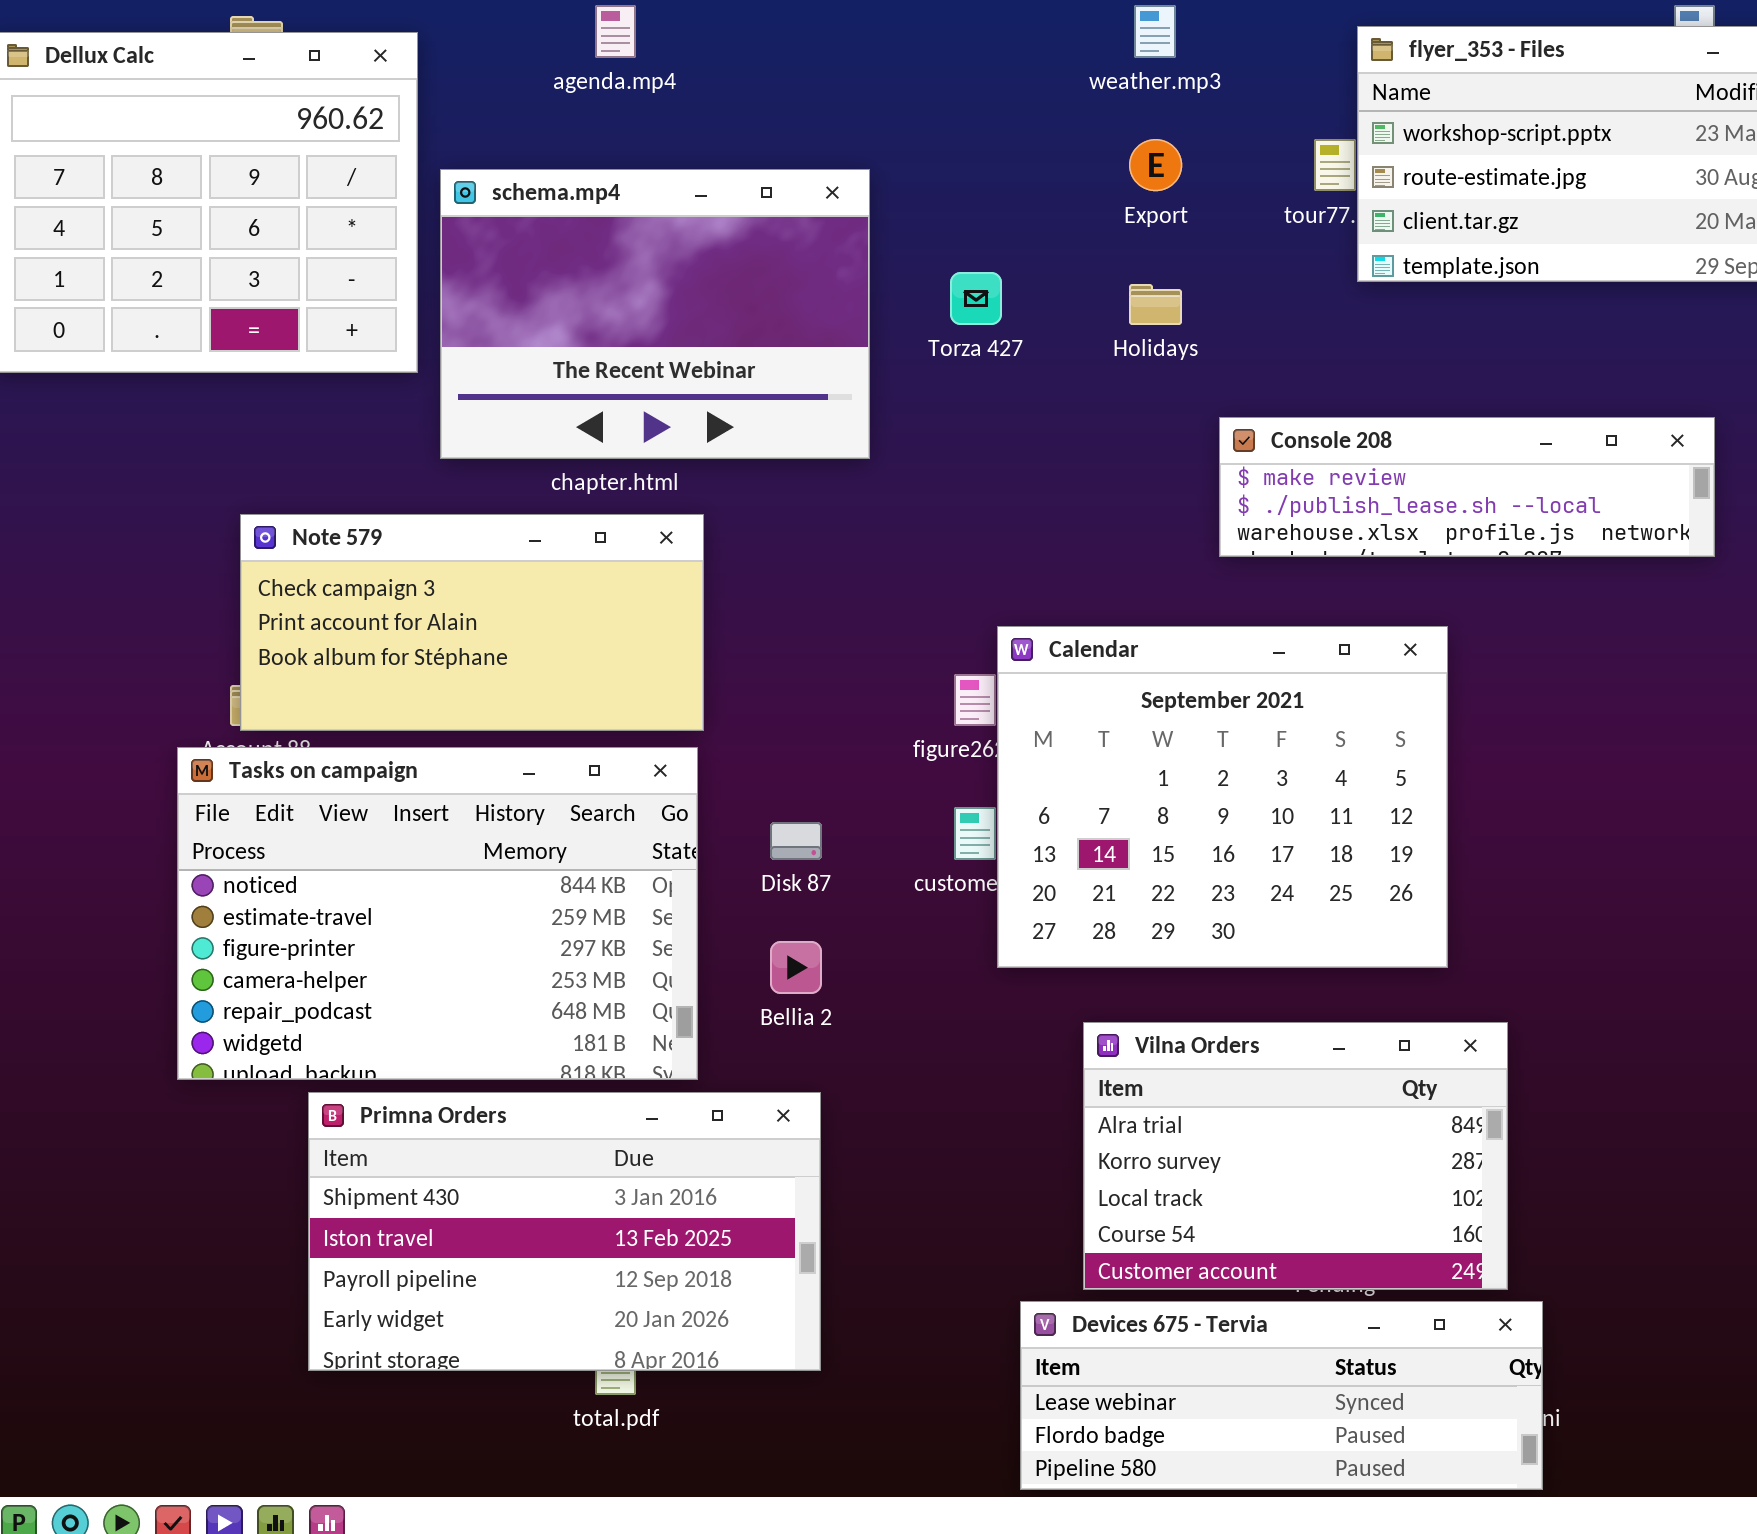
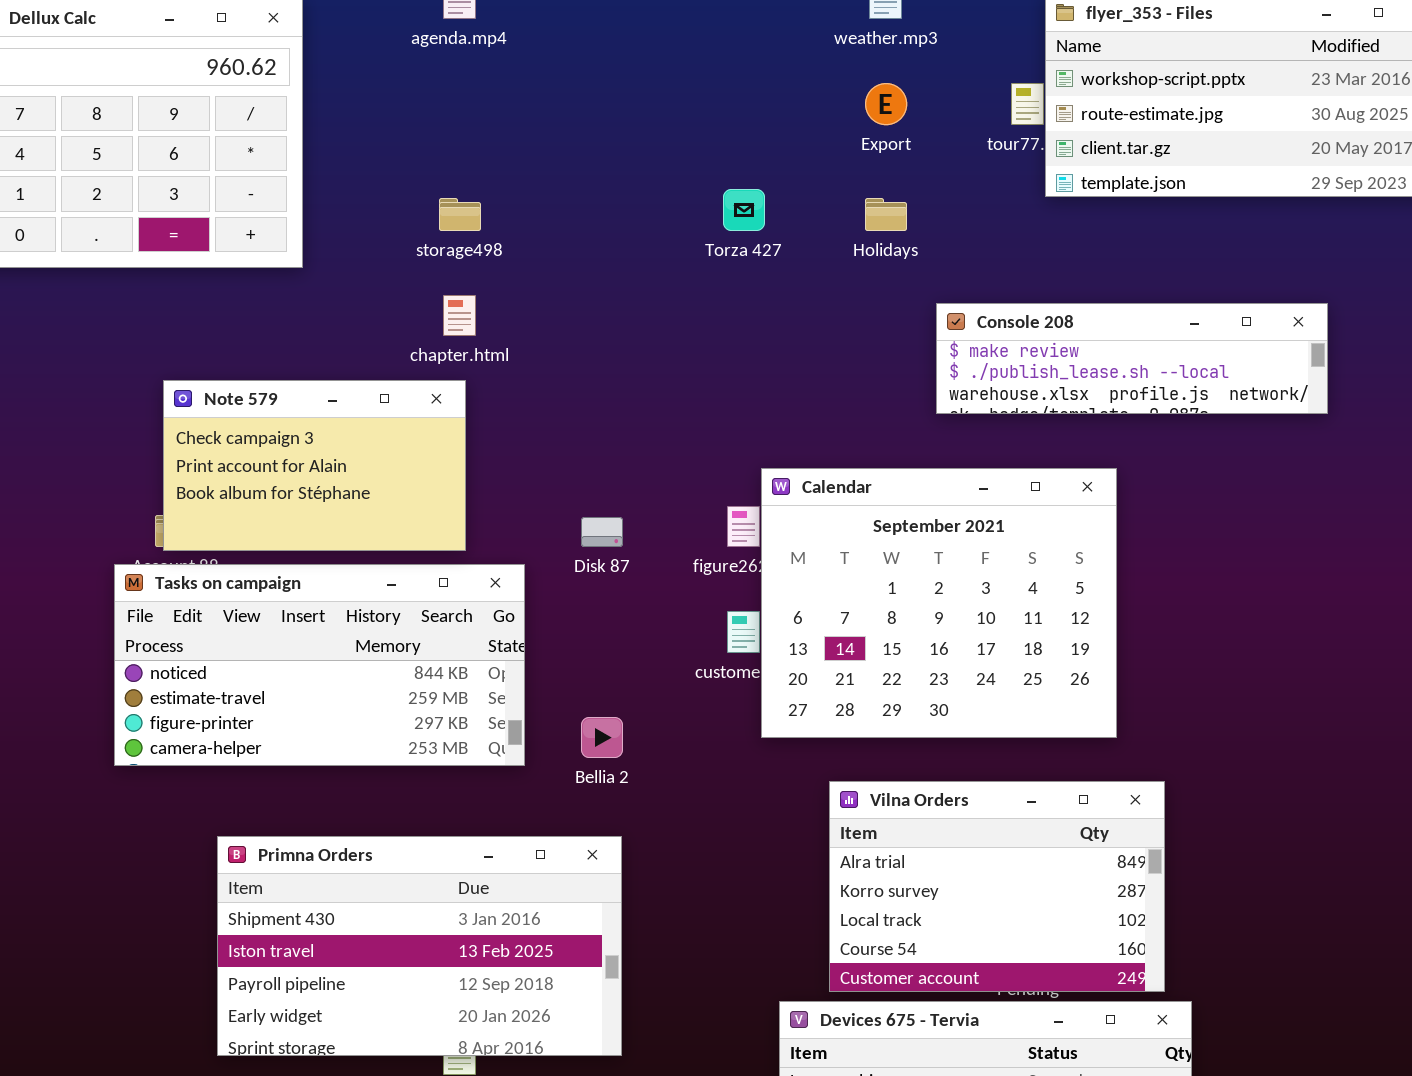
schema.mp4: [440,169,870,459] -> none, closed
Note 579: [240,514,704,731] -> [163,380,466,551], resized
Tasks on campaign: [177,747,698,1080] -> [114,564,525,766], resized
Disk 87: [770,822,822,860] -> [581,517,623,547], moved

